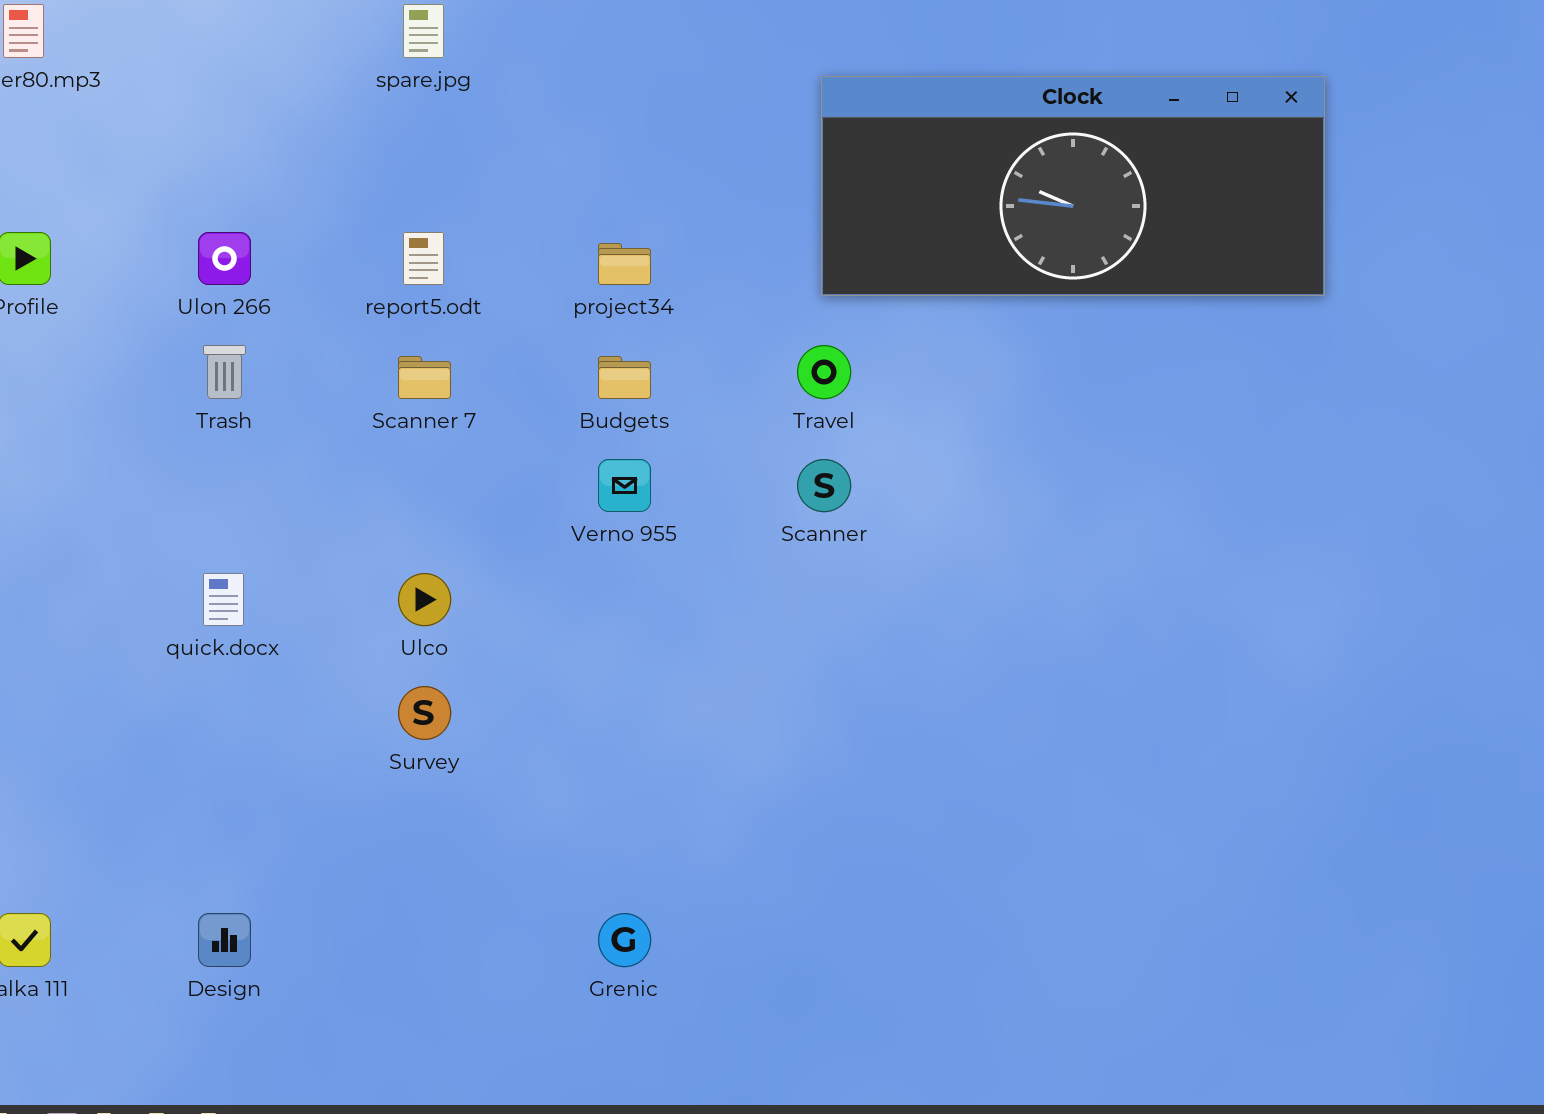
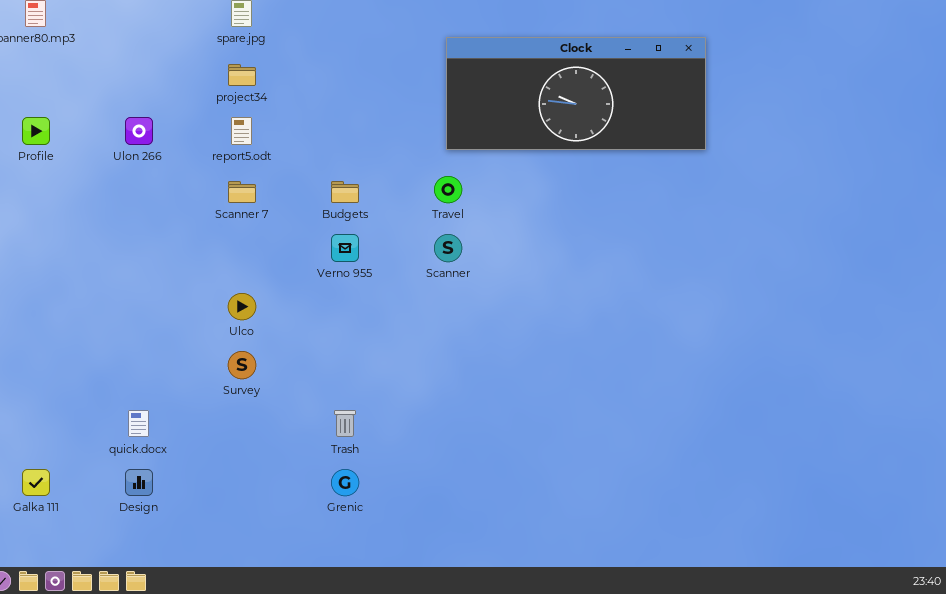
project34: [598,243,651,285] -> [228,64,256,86], moved
Trash: [203,345,246,399] -> [334,410,356,437], moved
quick.docx: [203,573,244,626] -> [128,410,149,437], moved

